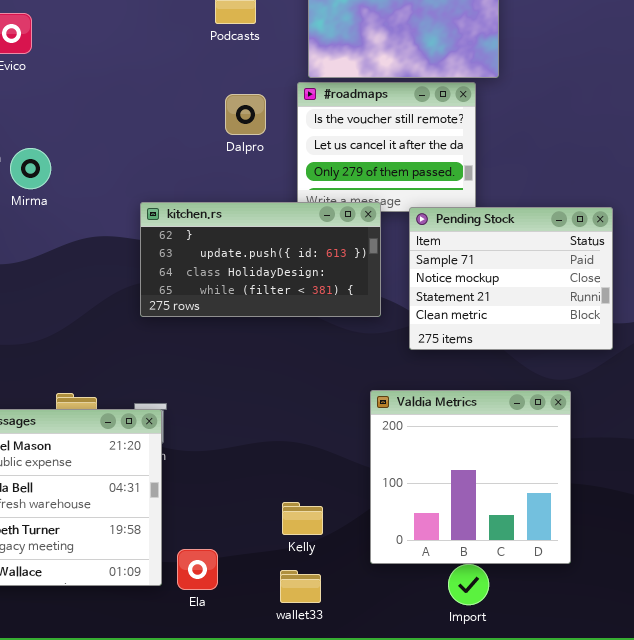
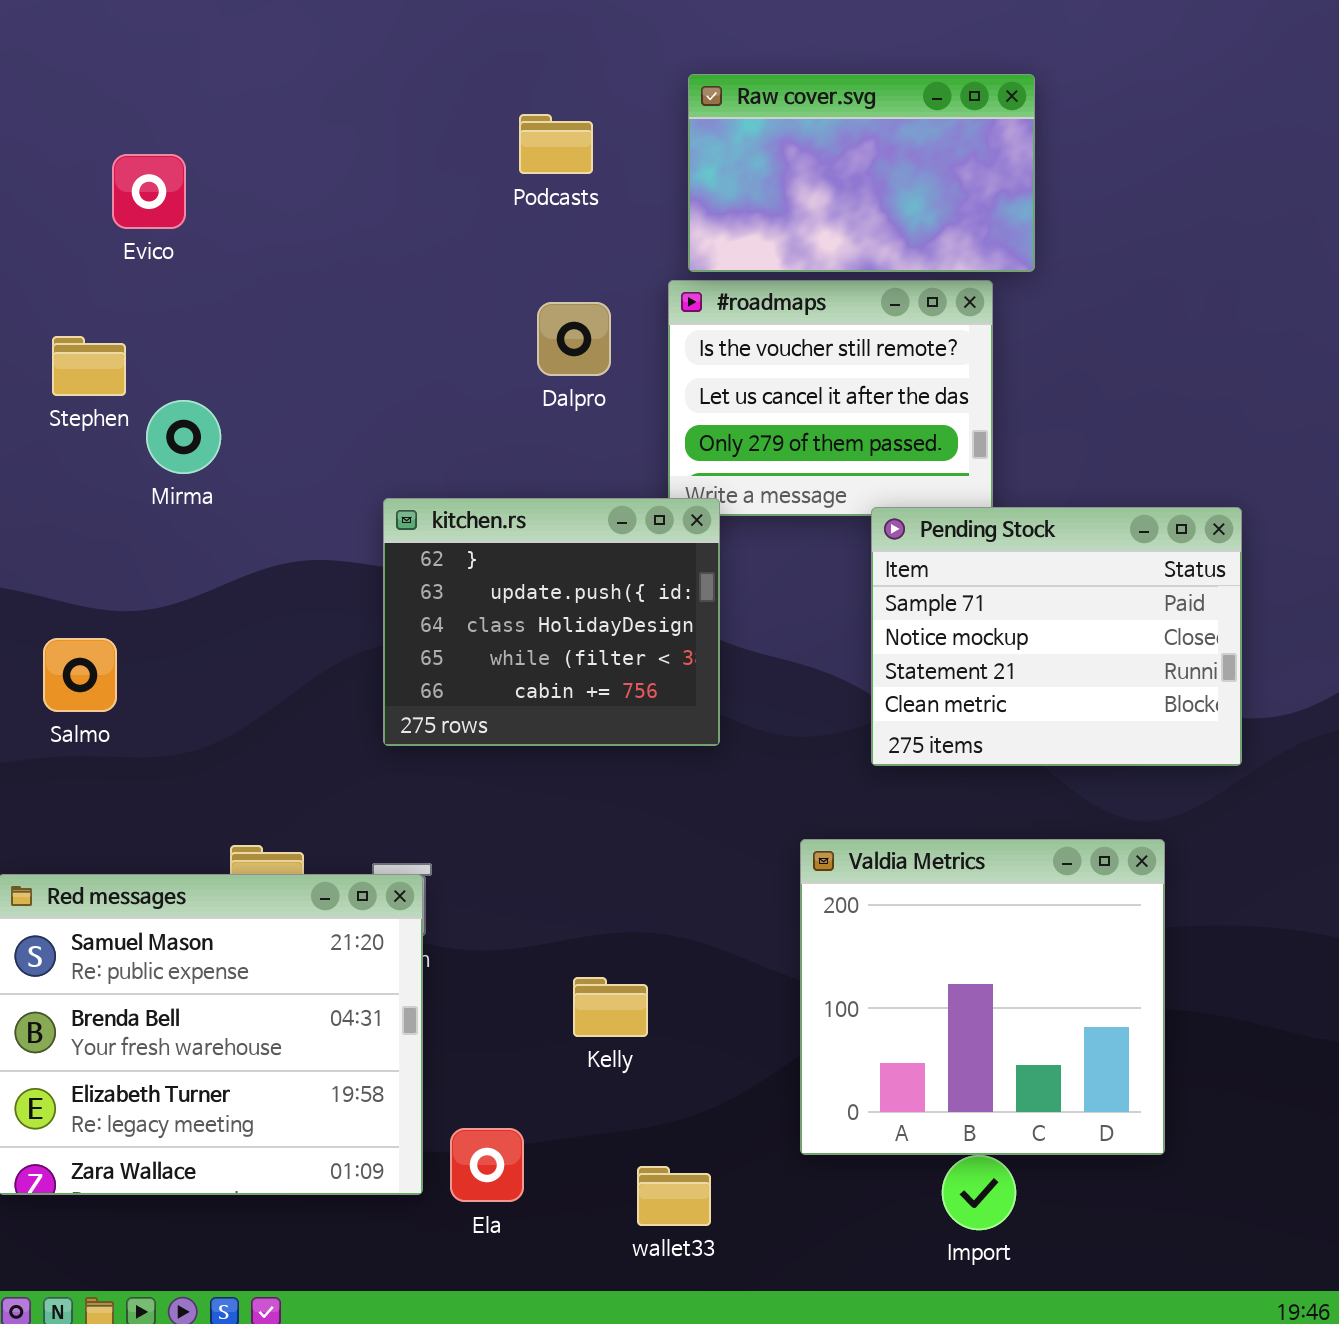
kitchen.rs: [140,202,381,317] -> [383,498,720,746], resized
Kelly: [282,502,323,535] -> [573,977,648,1037], moved

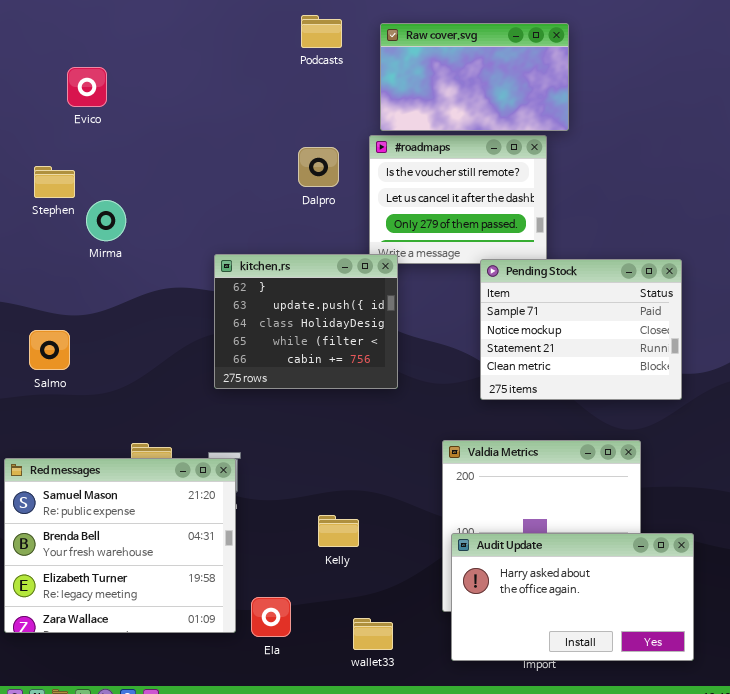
Podcasts: [519,114,593,174] -> [301,15,342,48], moved
Audit Update: none -> [451,533,694,661], opened

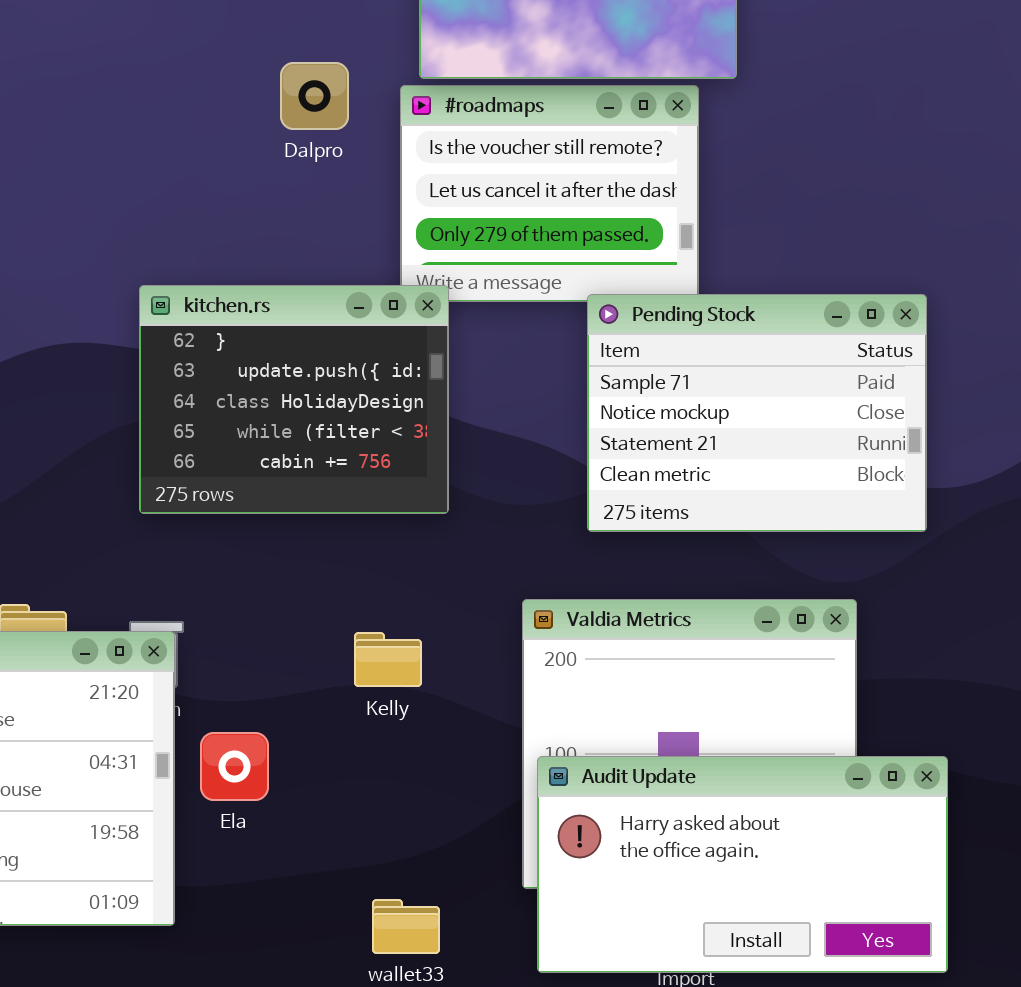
Dalpro: [298,147,339,187] -> [280,62,349,130], moved
Kelly: [318,515,359,547] -> [354,632,422,687], moved
Ela: [251,597,291,637] -> [200,732,269,801], moved

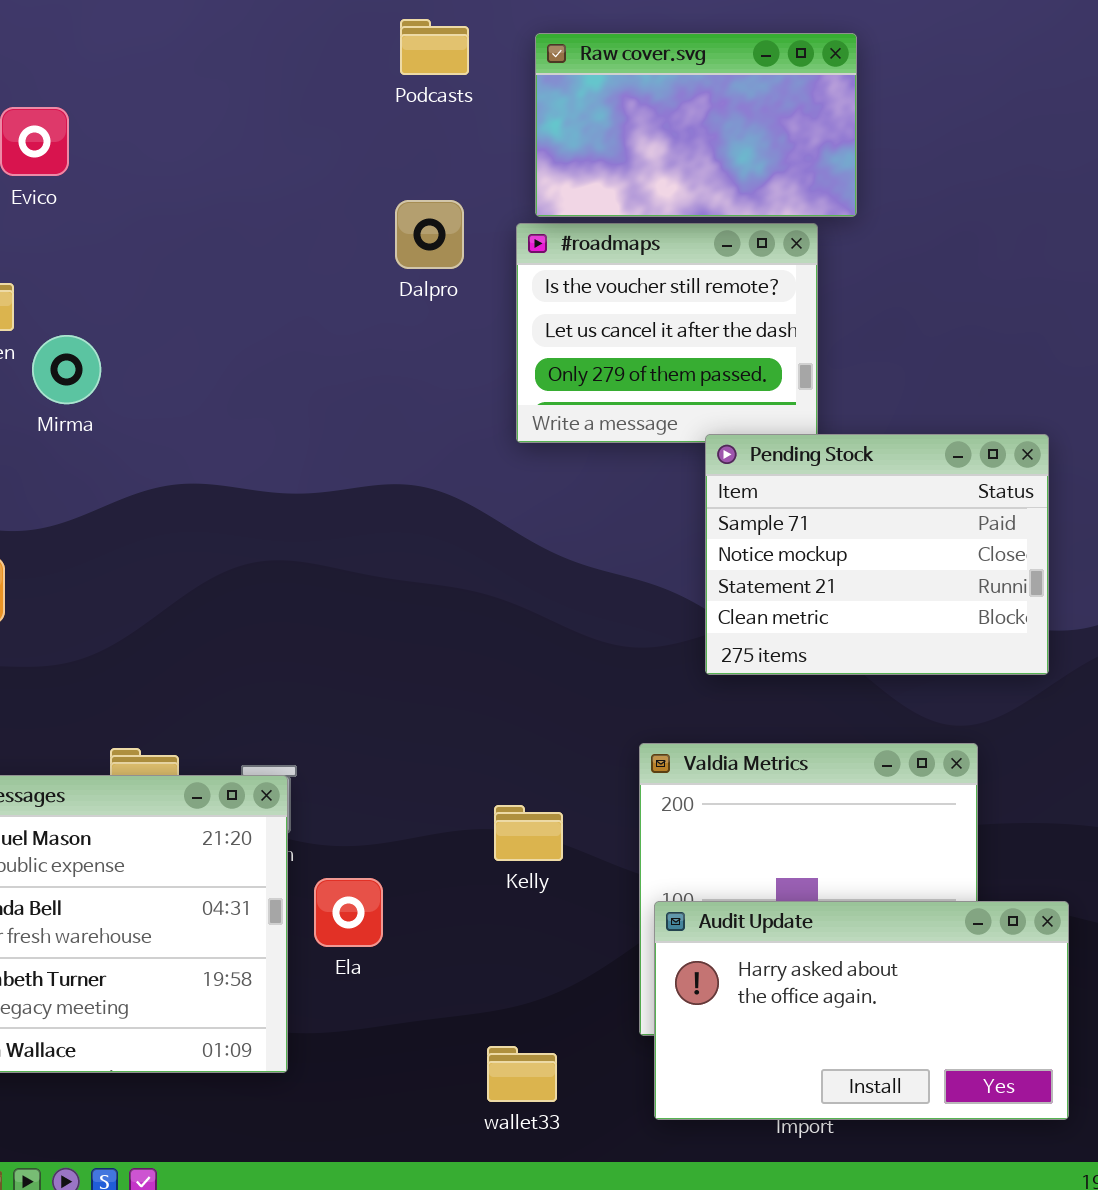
kitchen.rs: [139,285,449,514] -> none, closed
Kelly: [354,632,422,687] -> [494,805,563,861], moved

